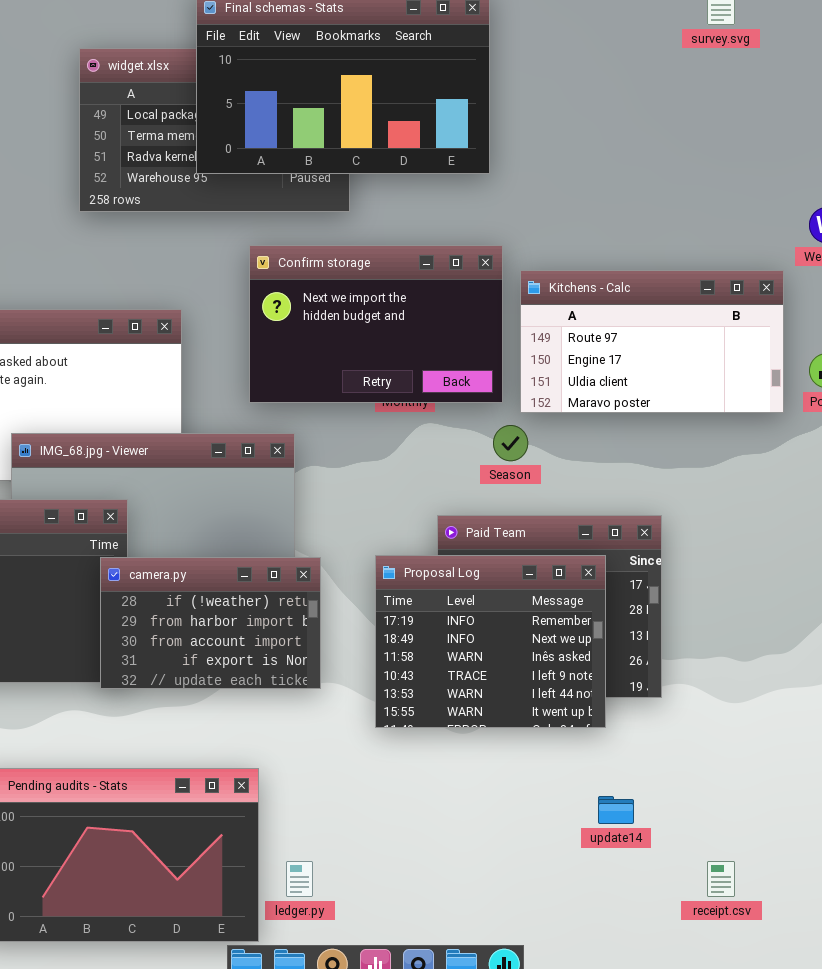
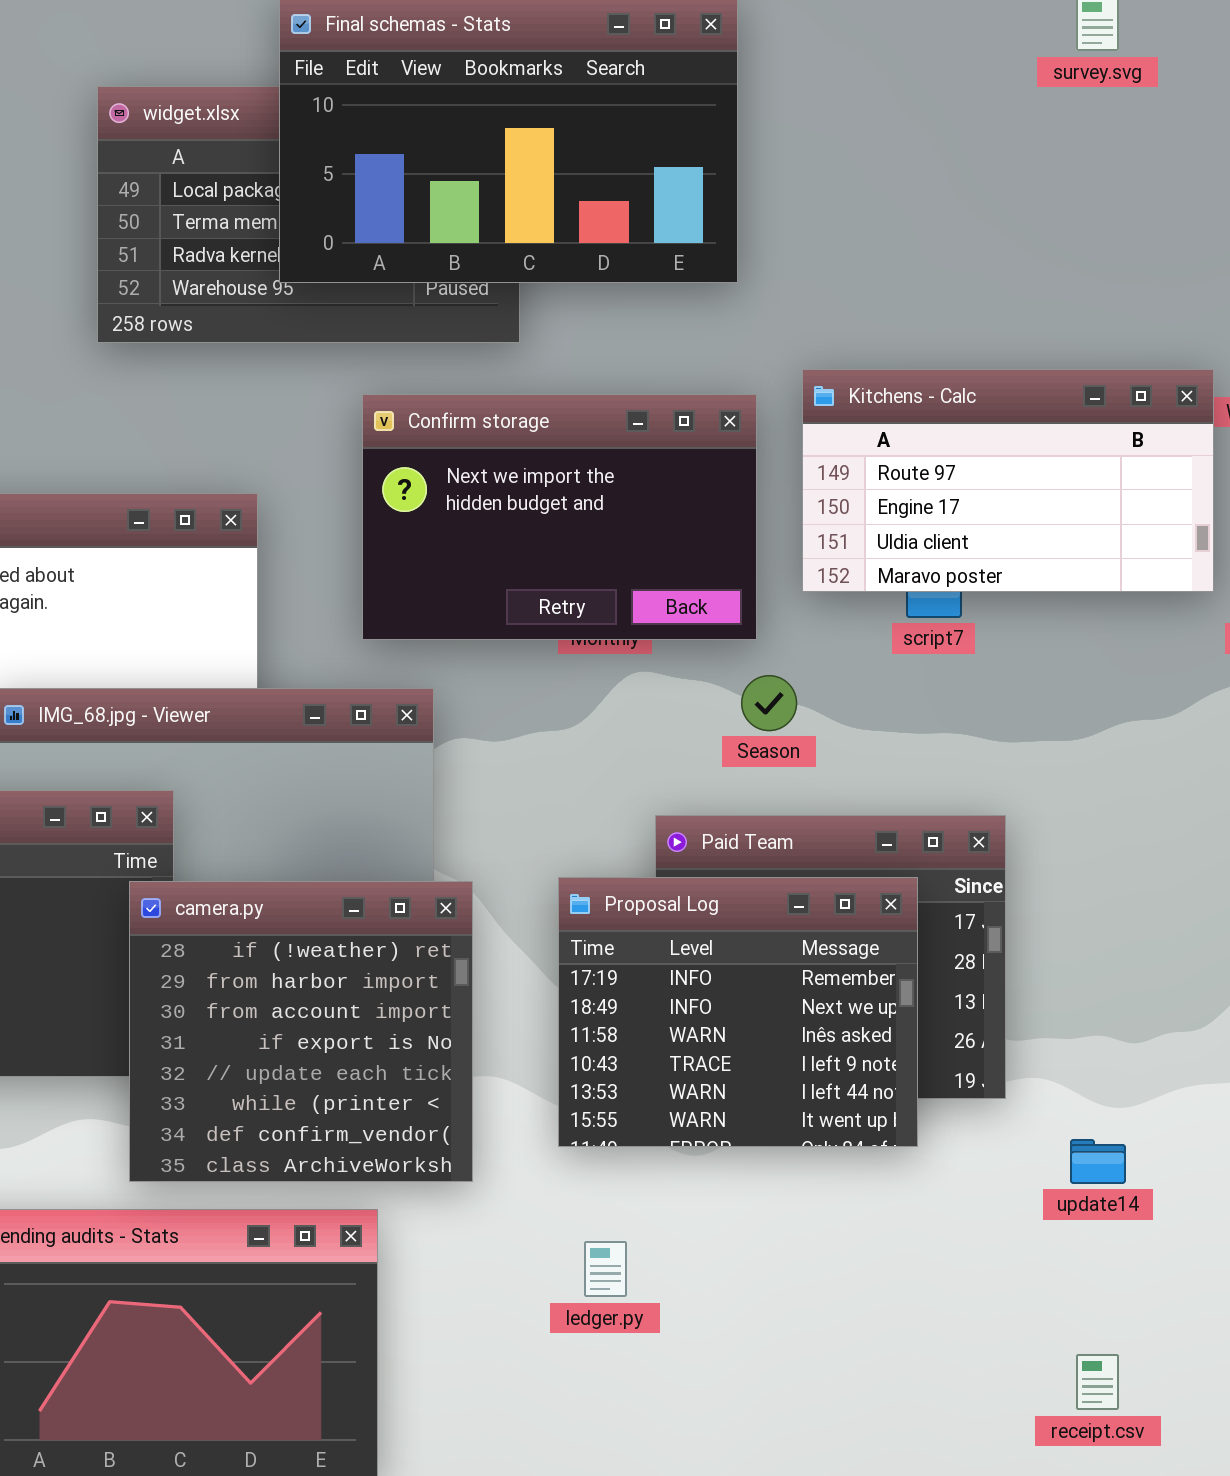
Kitchens - Calc: [520,270,784,413] -> [802,369,1214,592], moved
camera.py: [100,557,321,689] -> [129,881,473,1182], resized
update14: [598,796,634,824] -> [1070,1139,1126,1184], moved
ledger.py: [286,861,313,897] -> [584,1241,627,1297], moved

